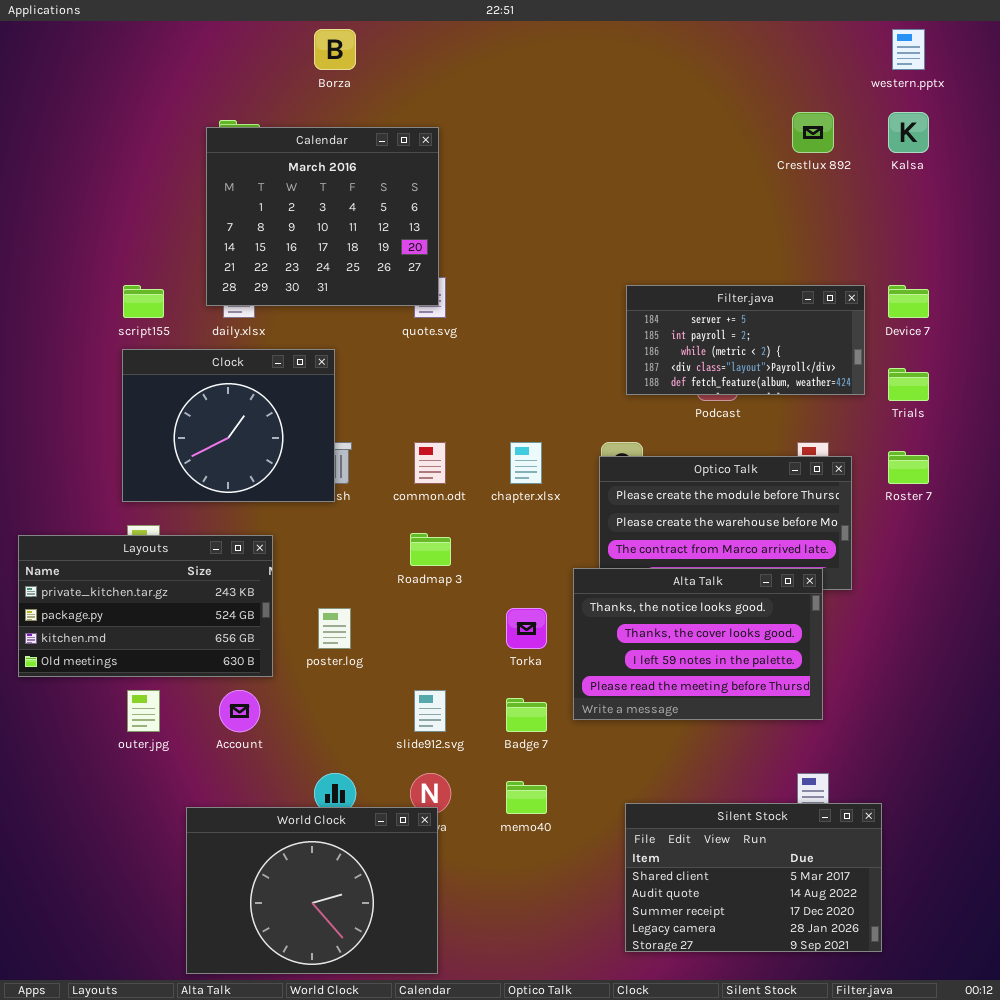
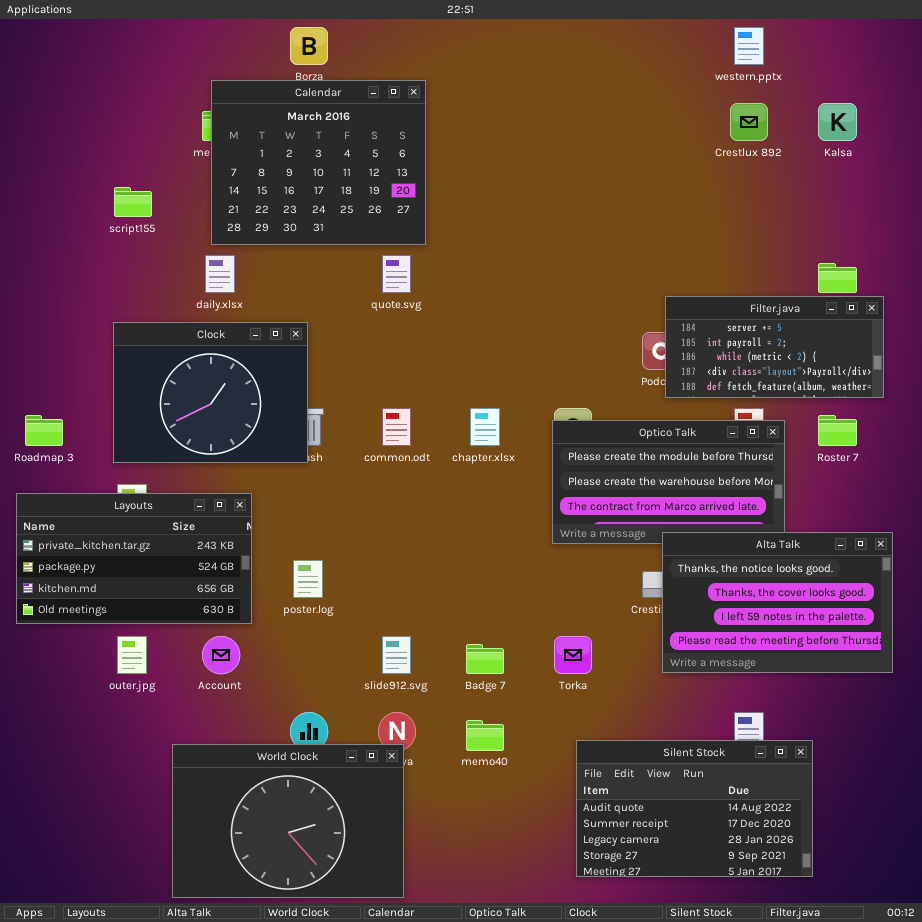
western.pptx: [892,29,925,70] -> [734,27,764,65], moved
Calendar: [206,127,439,306] -> [211,80,426,245], moved
script155: [123,285,164,318] -> [114,187,152,217], moved
Filter.java: [626,285,865,395] -> [665,296,884,398], moved
Roadmap 3: [410,533,451,566] -> [25,415,63,446], moved
Alta Talk: [573,568,823,720] -> [662,532,893,673], moved
Torka: [506,608,547,649] -> [554,636,592,674], moved
Silent Stock: [625,803,882,952] -> [576,740,813,877], scrolled down 1 row

